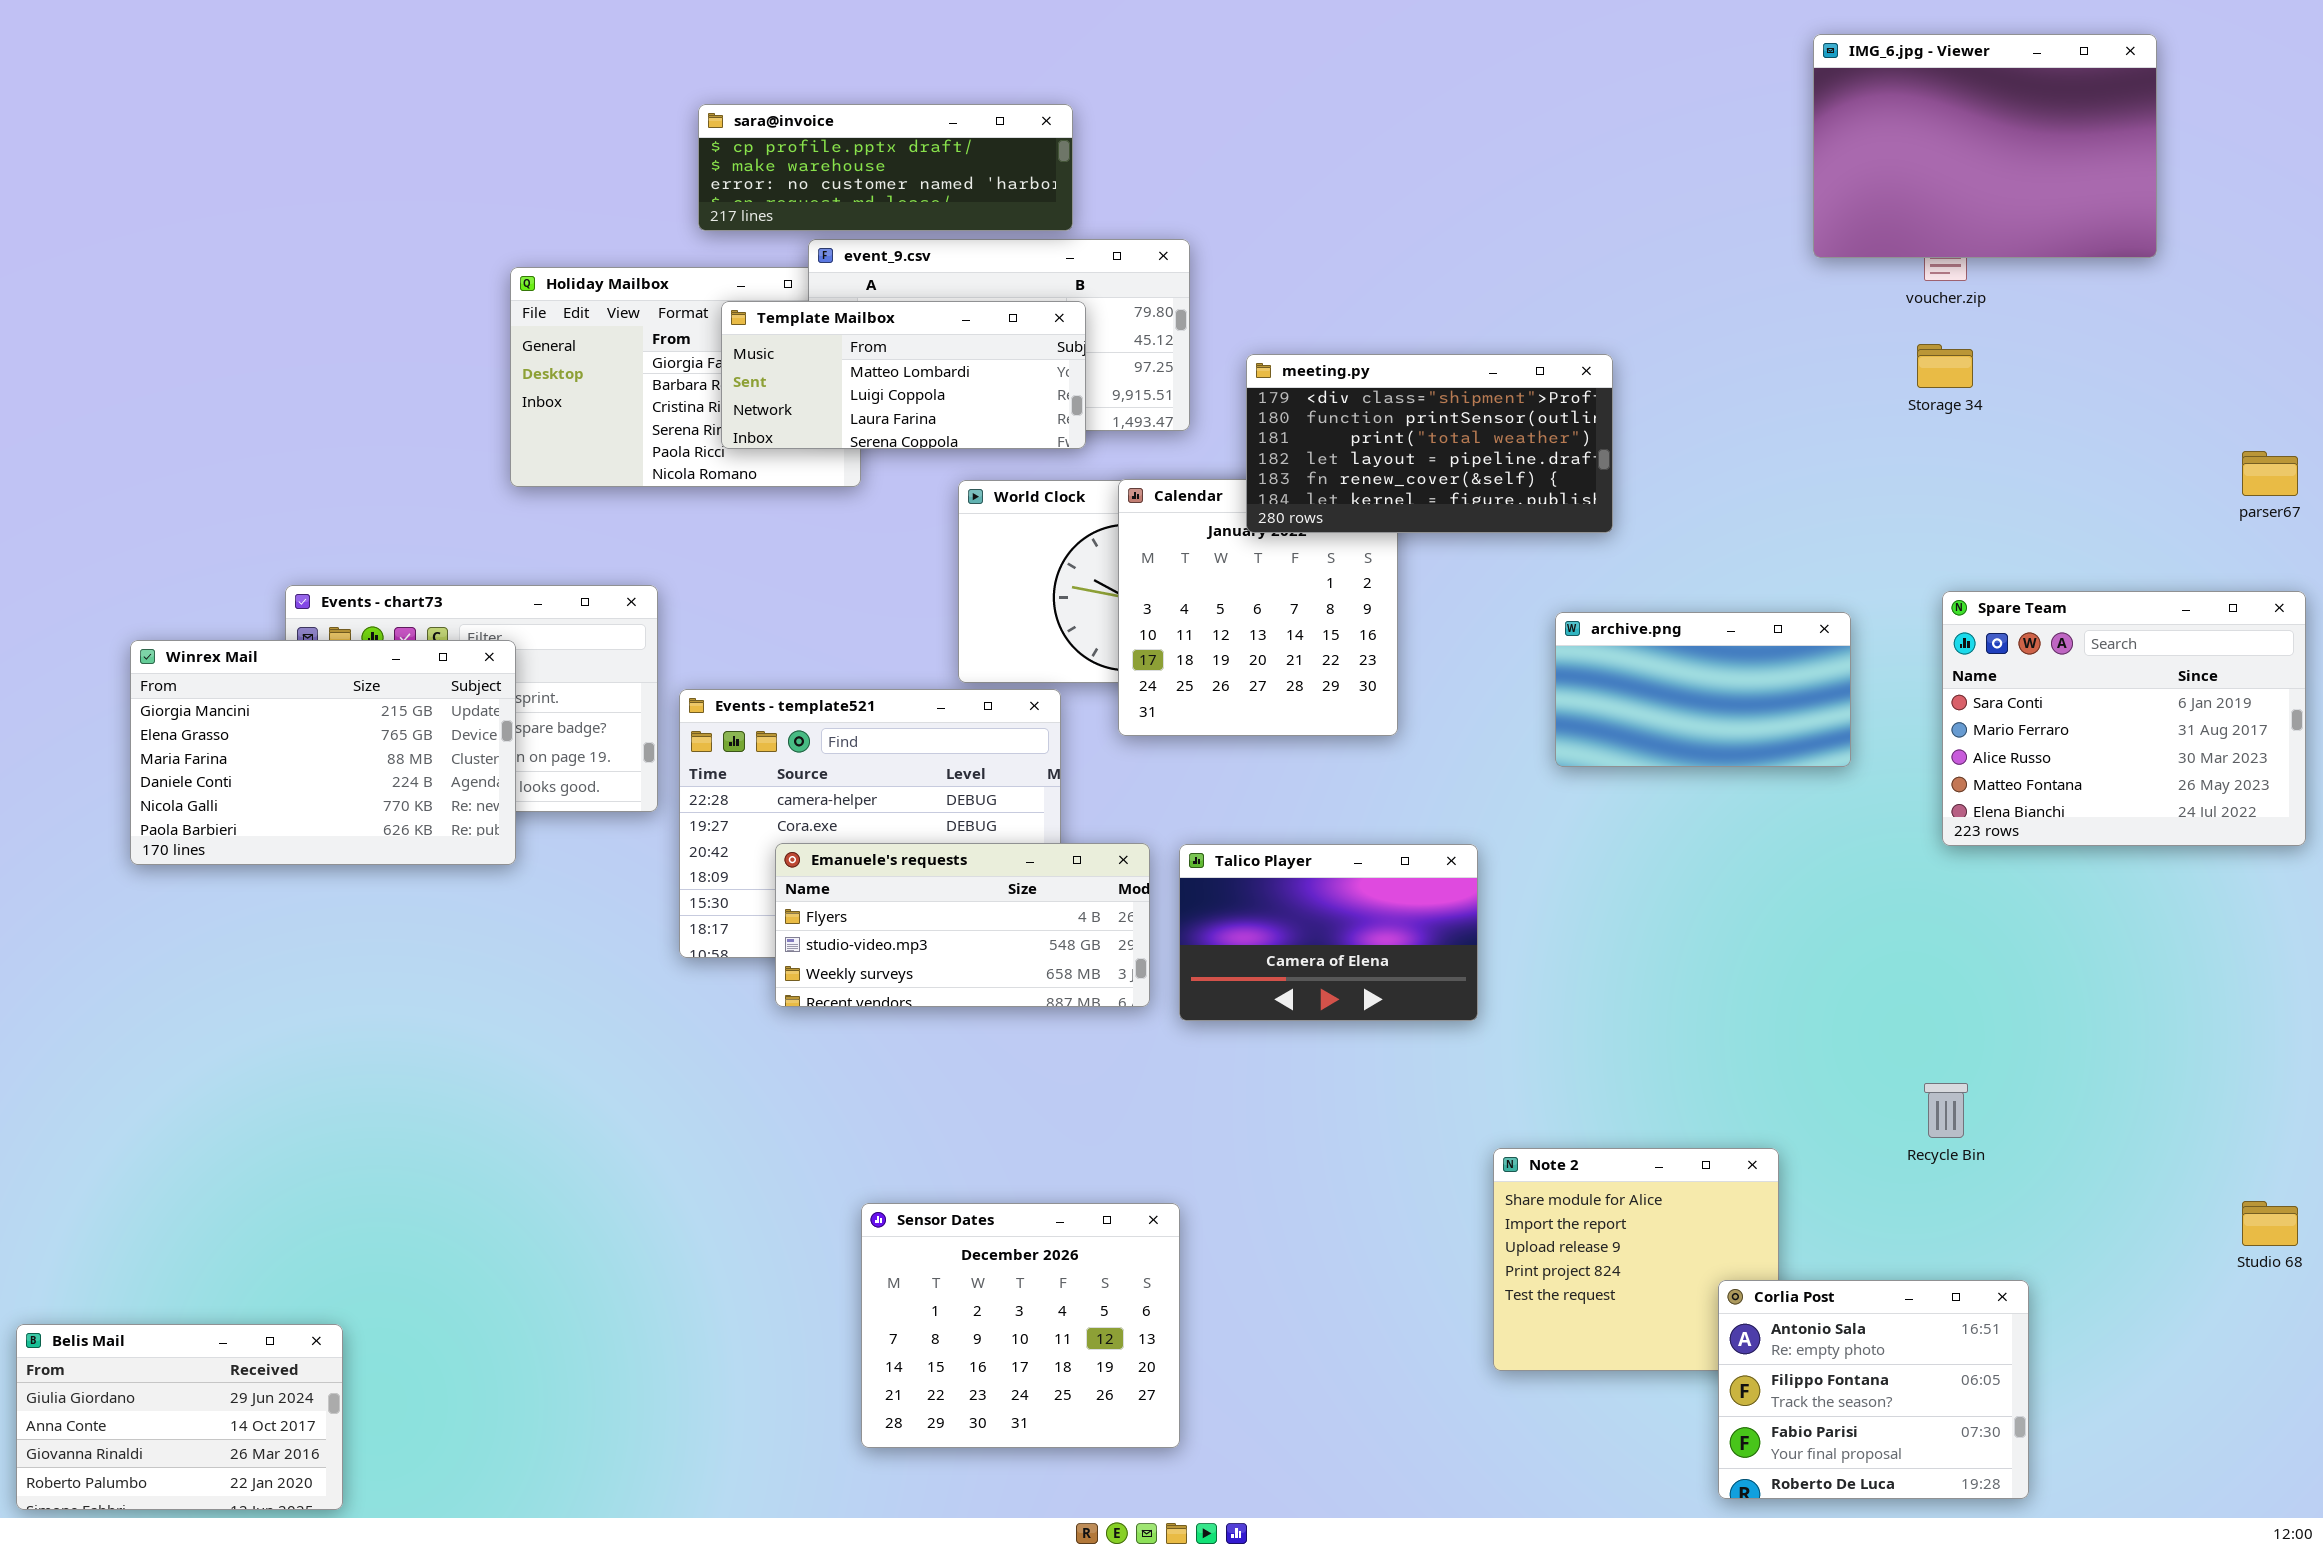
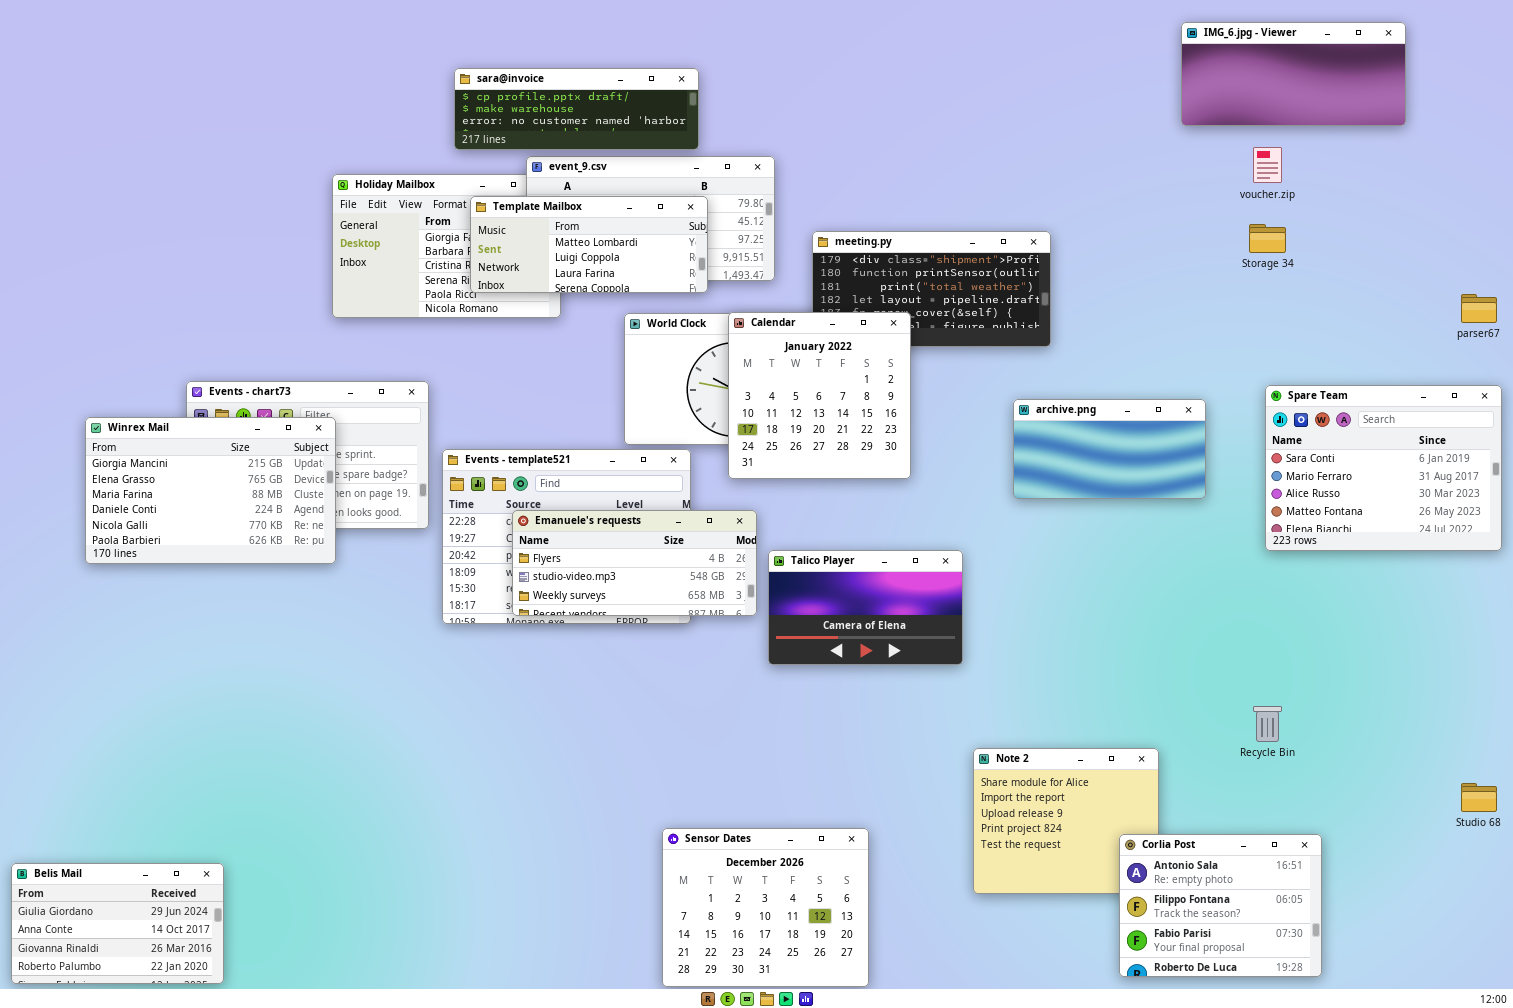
IMG_6.jpg - Viewer: [1813,34,2157,258] -> [1181,22,1406,126], resized
Calendar: [1118,479,1398,736] -> [728,312,911,479], raised
Emanuele's requests: [775,843,1150,1007] -> [512,510,757,616], moved
Sensor Dates: [861,1203,1180,1448] -> [662,828,869,987], moved

